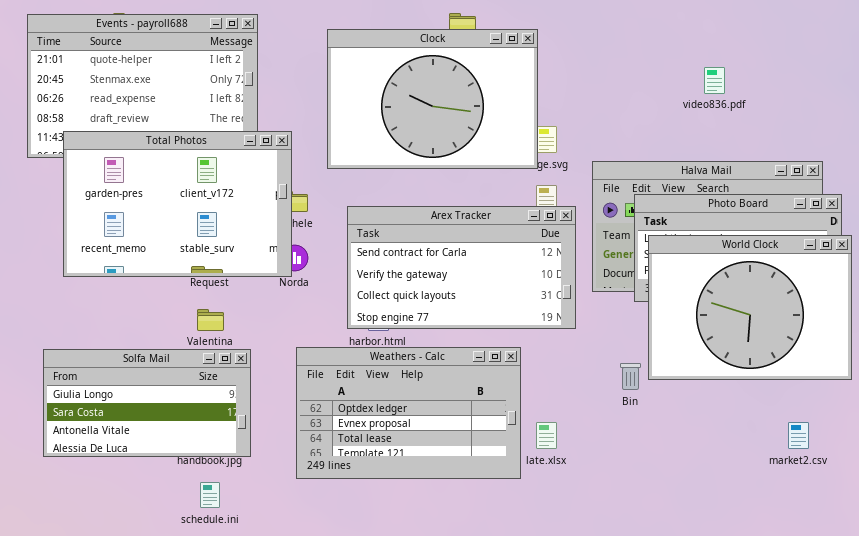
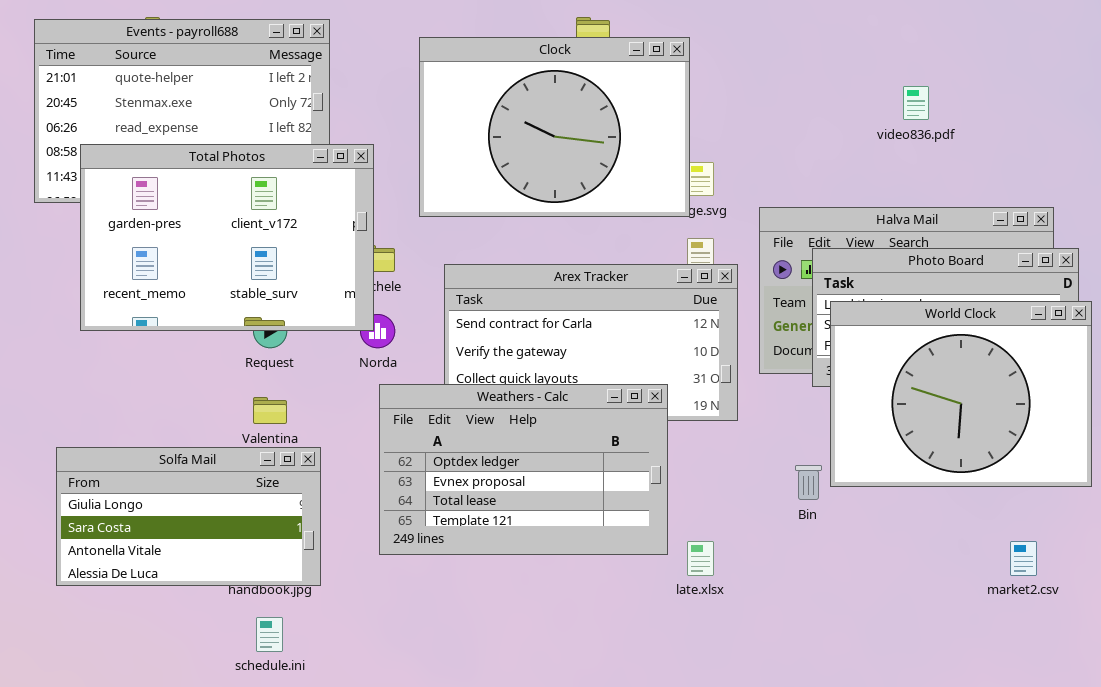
Total Photos: [63,131,292,277] -> [80,144,374,331], moved
Weathers - Calc: [296,347,521,479] -> [379,384,668,555], moved

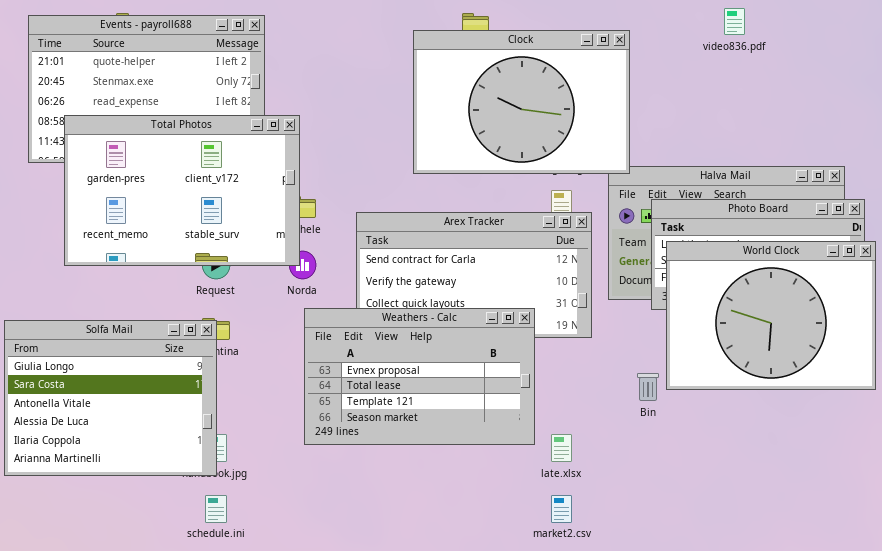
Clock: [419,37,690,217] -> [413,30,630,174], moved
video836.pdf: [903,86,929,120] -> [724,8,745,35], moved
Weathers - Calc: [379,384,668,555] -> [304,308,535,445], scrolled down 1 row
Solfa Mail: [56,447,321,586] -> [4,320,217,476], moved, resized
market2.csv: [1010,541,1037,576] -> [551,495,572,523], moved

